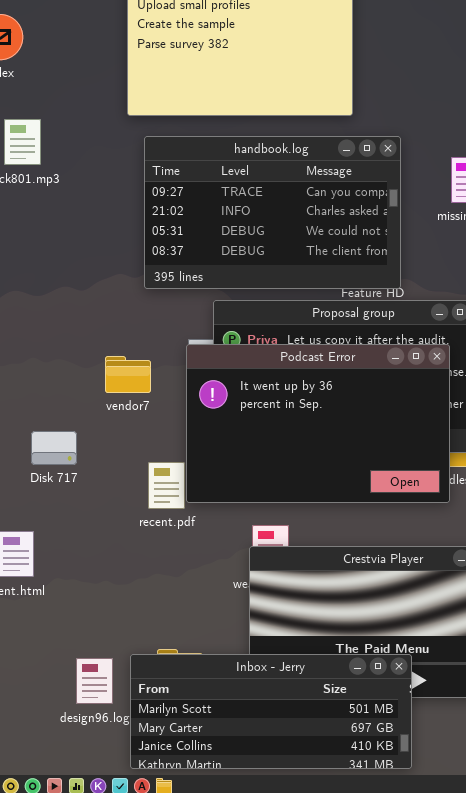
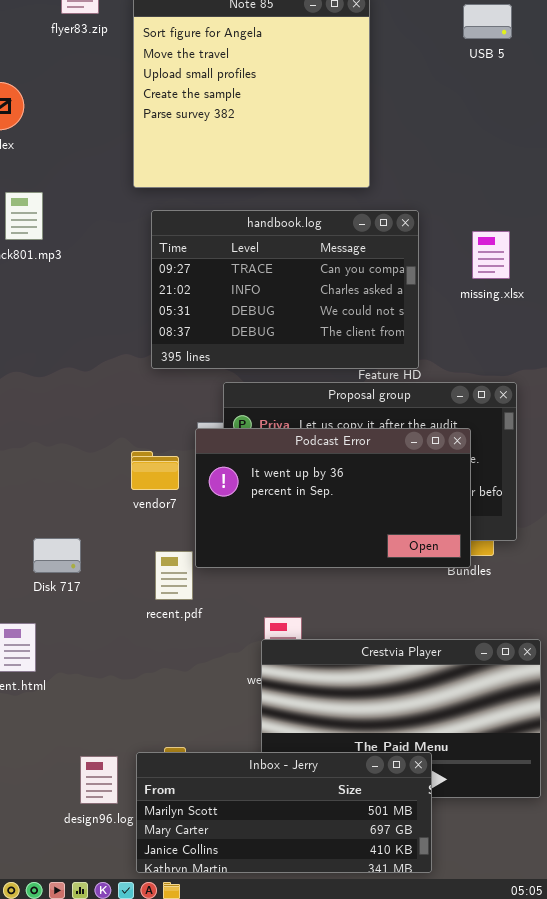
Podcast Error: [186,344,450,503] -> [195,428,471,568], resized
vendor7: [105,356,151,393] -> [131,451,179,490], moved
Disk 717: [31,431,77,465] -> [33,538,81,573], moved

